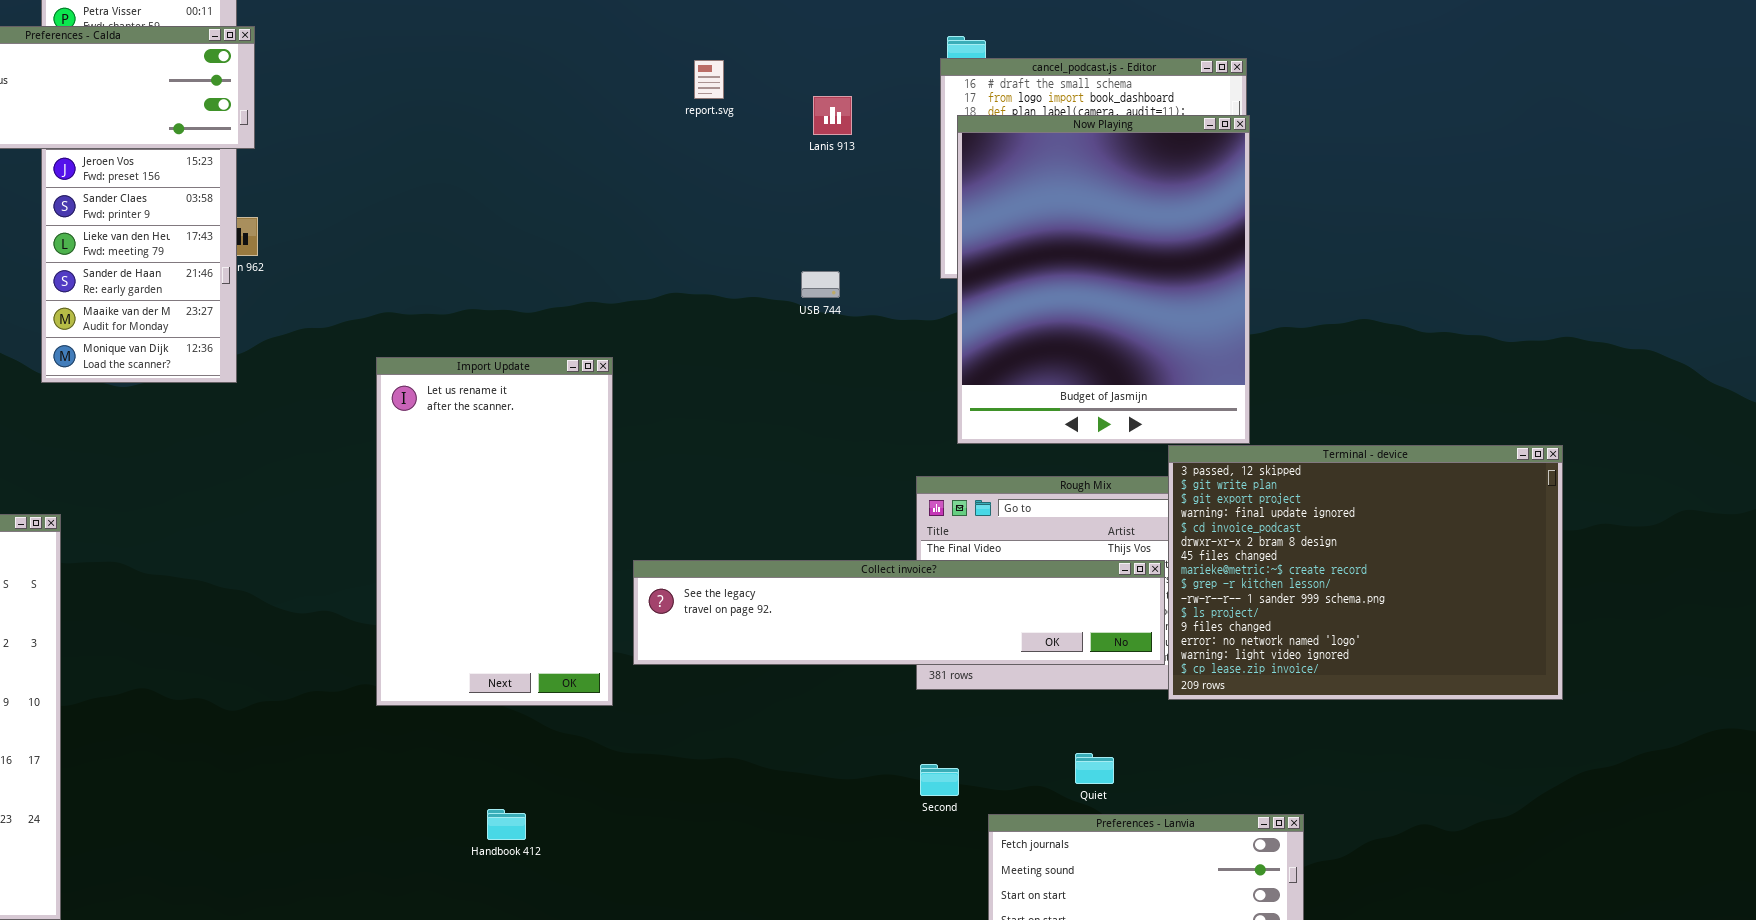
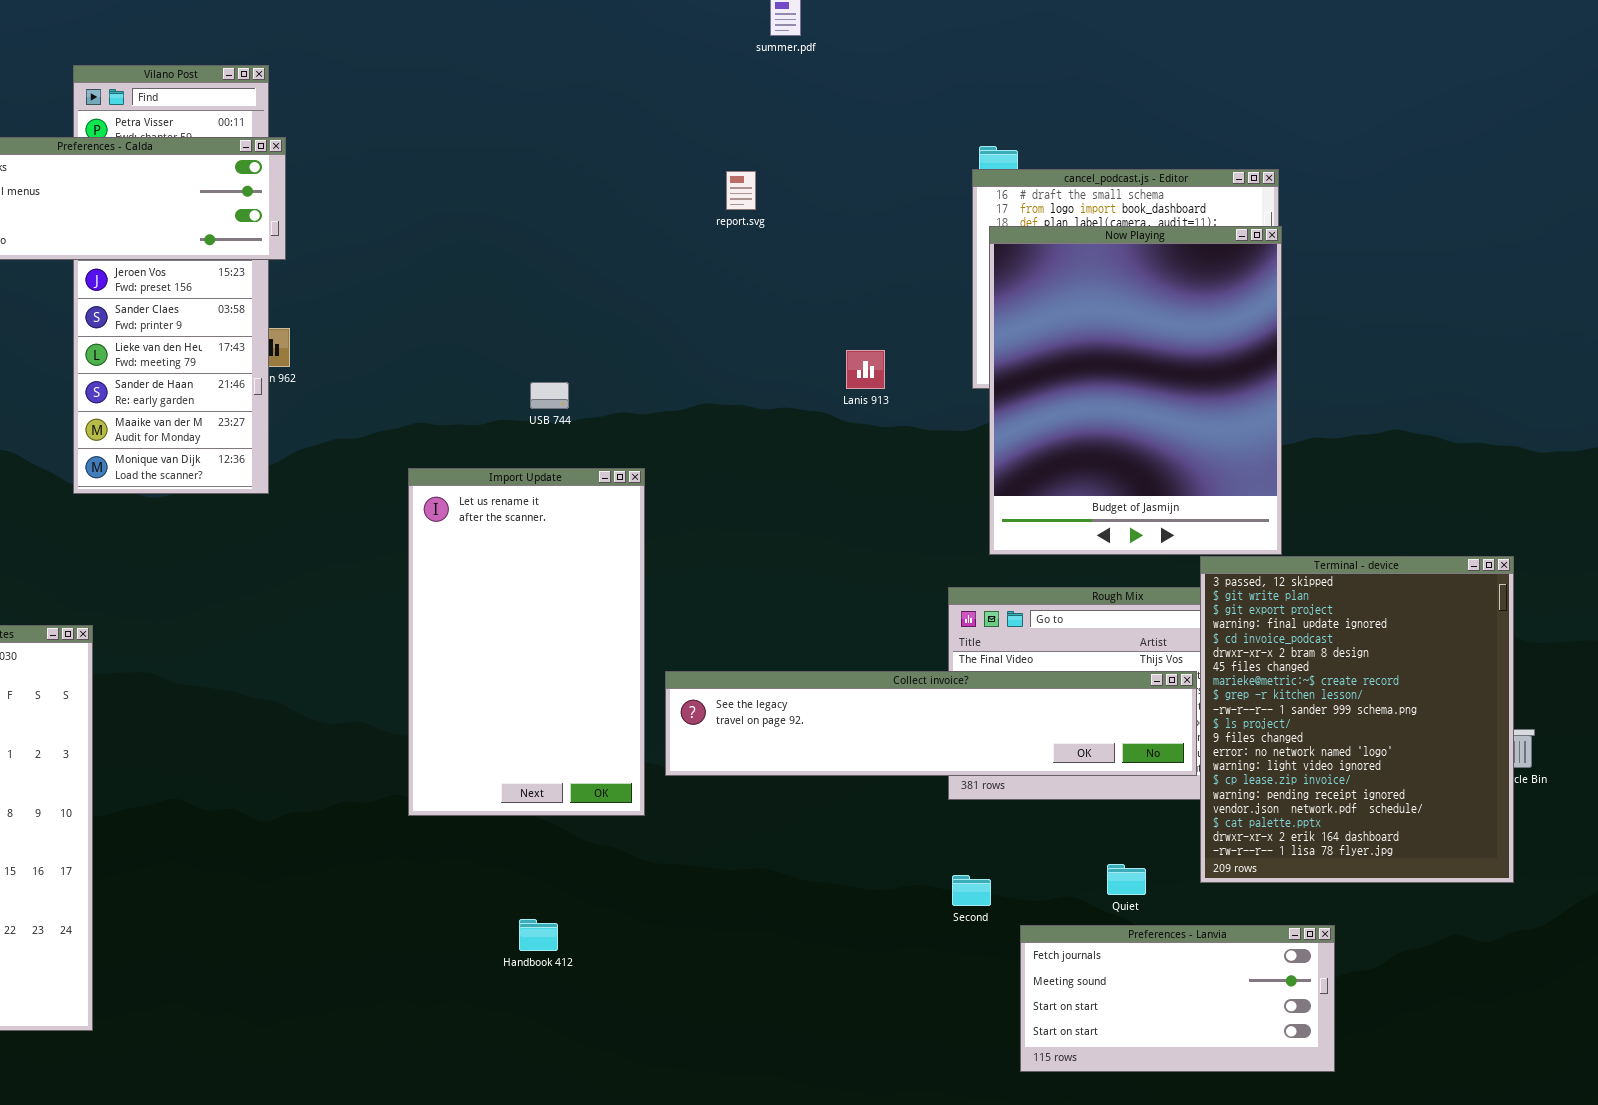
Lanis 913: [813,96,852,135] -> [846,350,885,389], moved
USB 744: [801,271,840,298] -> [530,382,569,409], moved
Terminal - device: [1168,445,1563,700] -> [1200,556,1514,883], resized

